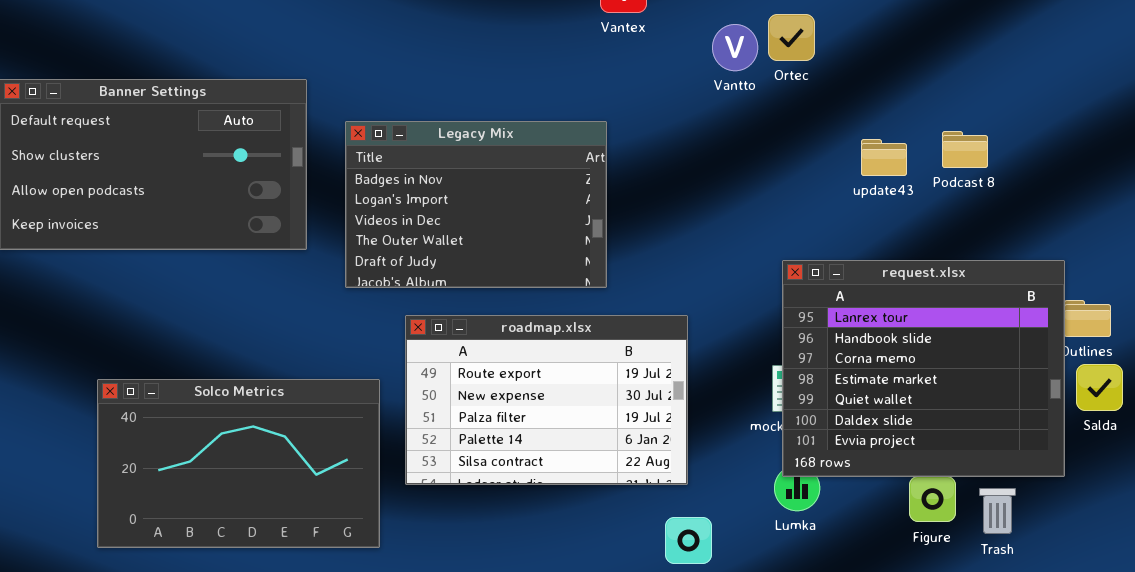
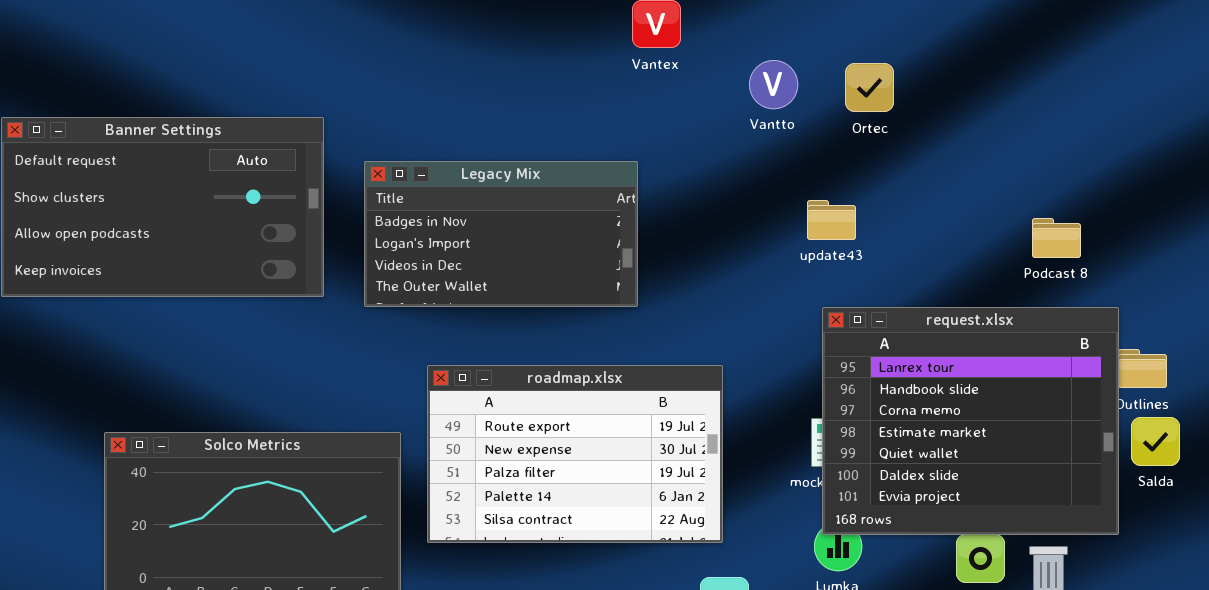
Ortec: [768,14,815,61] -> [845,63,894,112], moved
Legacy Mix: [345,121,607,288] -> [364,161,638,307], resized
Podcast 8: [942,131,988,168] -> [1032,218,1081,258], moved
update43: [861,139,907,176] -> [807,200,856,240], moved

